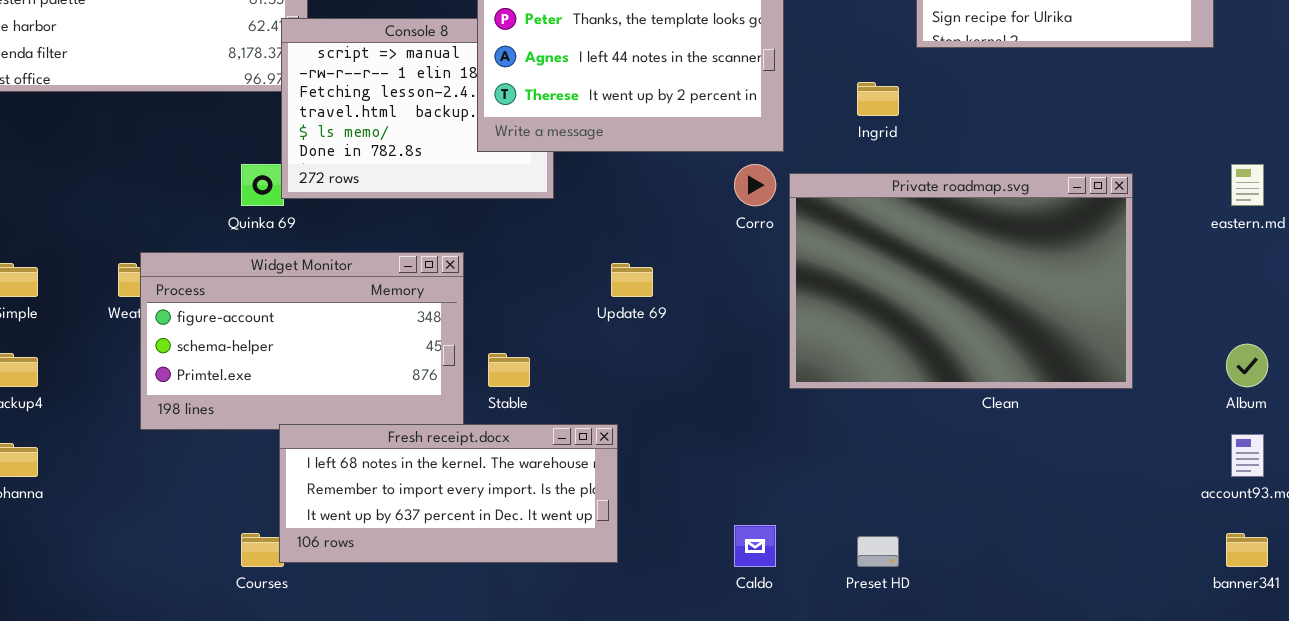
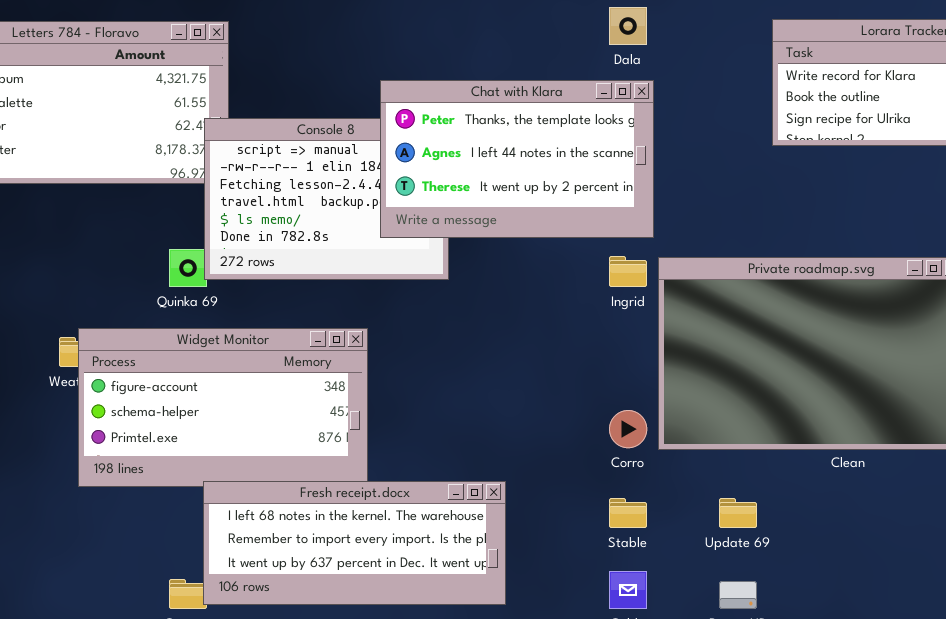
Ingrid: [857,82,899,116] -> [609,256,647,287], moved
Corro: [734,164,776,206] -> [609,410,647,448], moved
Update 69: [611,263,653,297] -> [719,498,757,528], moved
Stable: [488,353,530,387] -> [609,498,647,528], moved

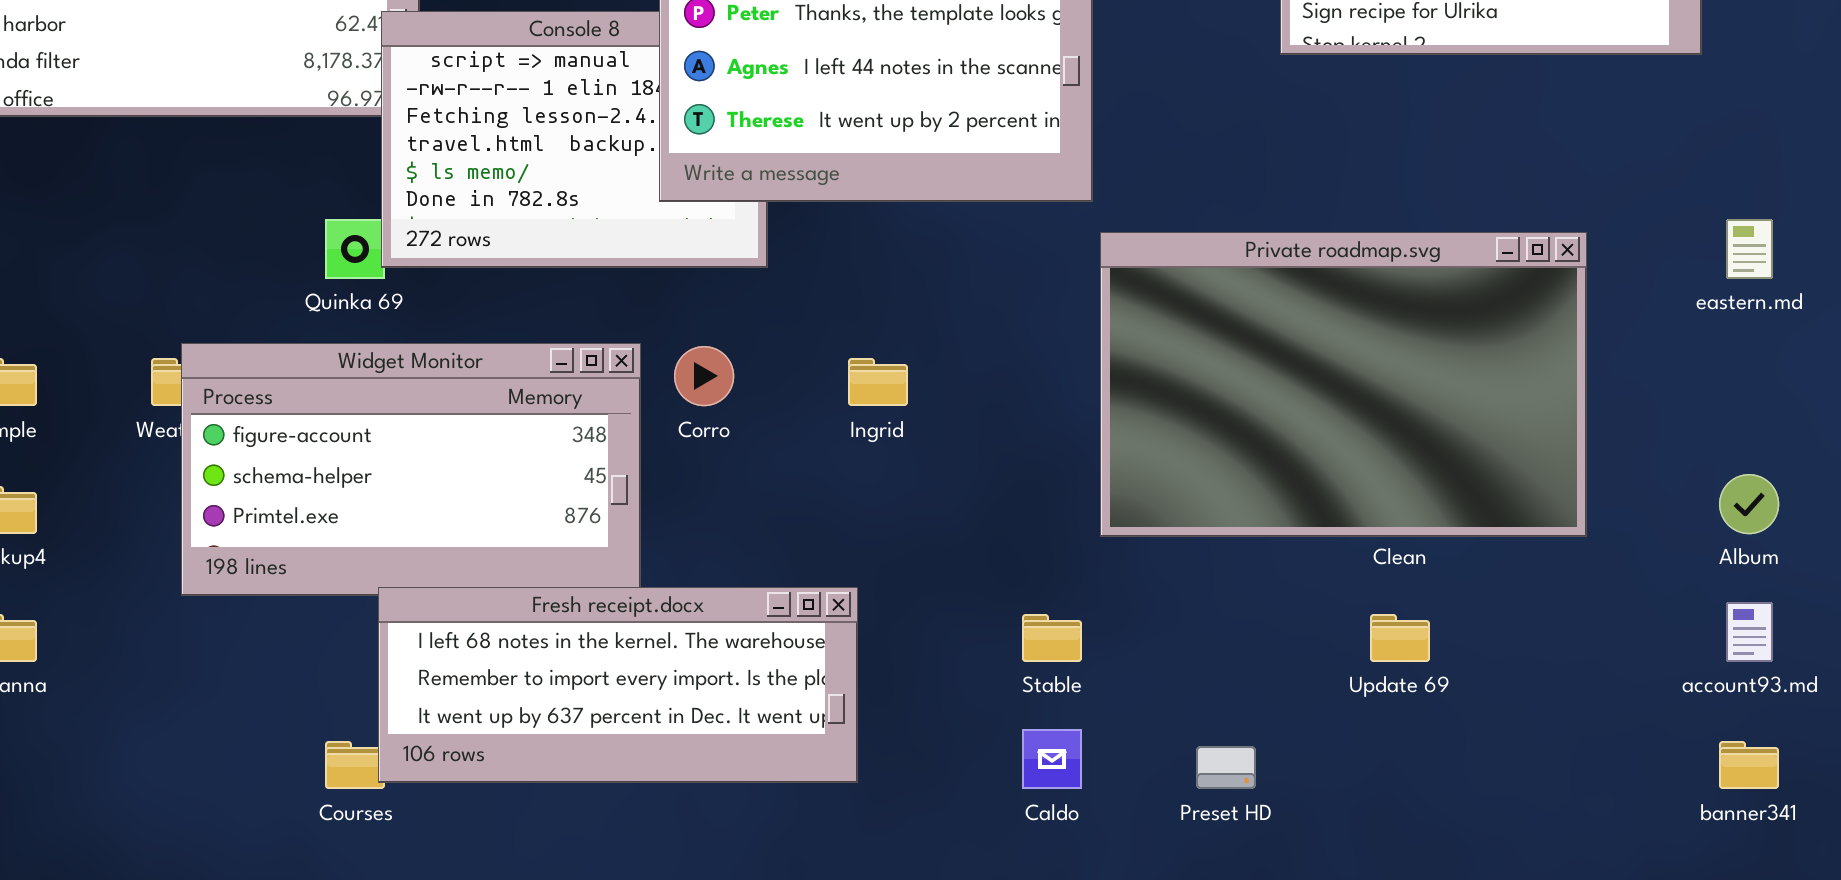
Ingrid: [609,256,647,287] -> [848,358,908,406], moved
Corro: [609,410,647,448] -> [674,346,734,406], moved
Update 69: [719,498,757,528] -> [1370,614,1430,662], moved

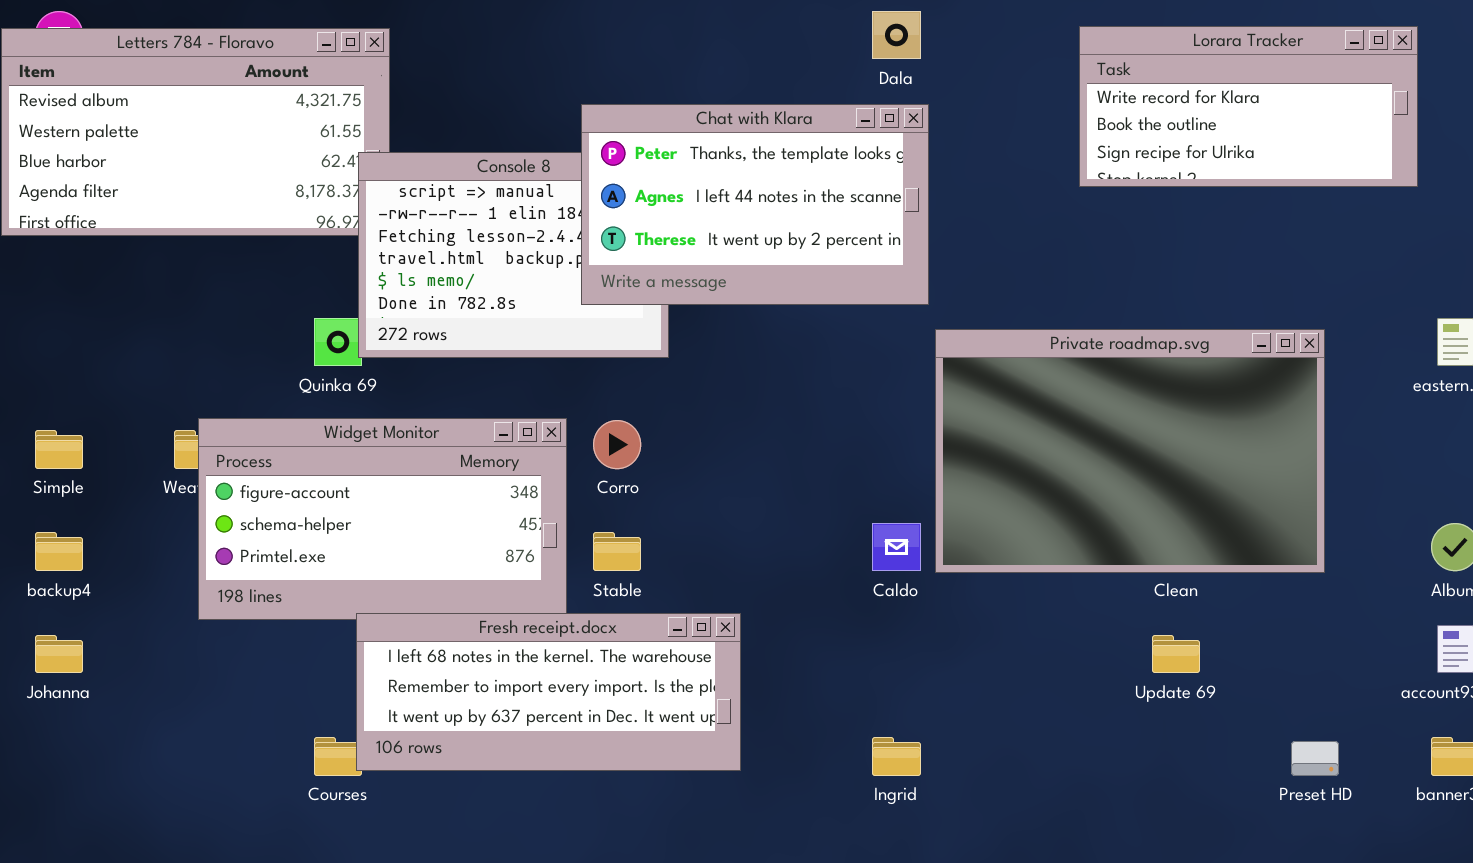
Ingrid: [848,358,908,406] -> [872,737,921,776], moved
Stable: [1022,614,1082,662] -> [593,532,641,571], moved
Caldo: [1022,729,1082,789] -> [872,523,921,571], moved
Preset HD: [1196,746,1256,789] -> [1291,741,1339,776], moved

